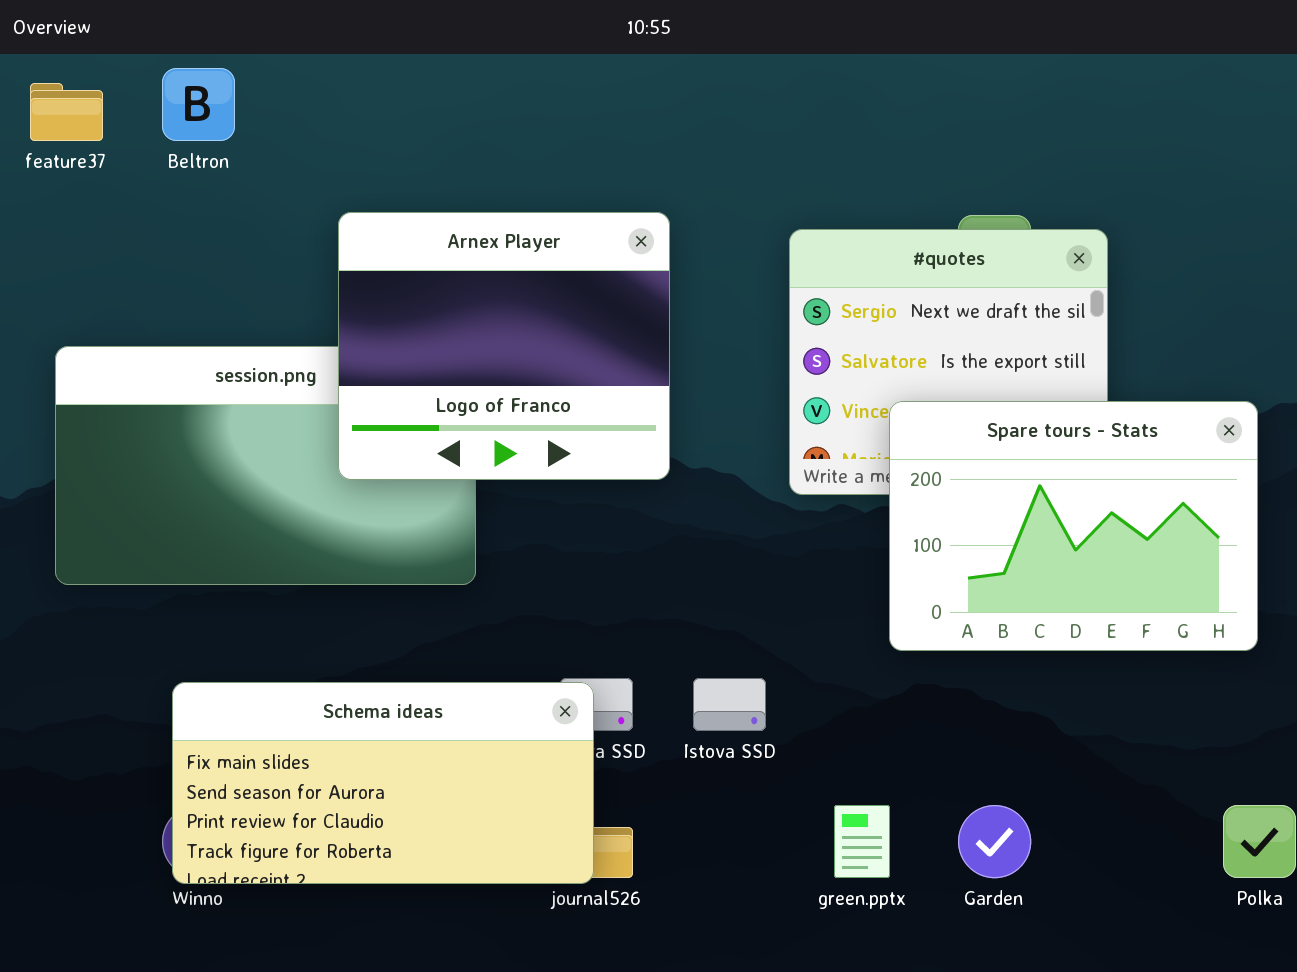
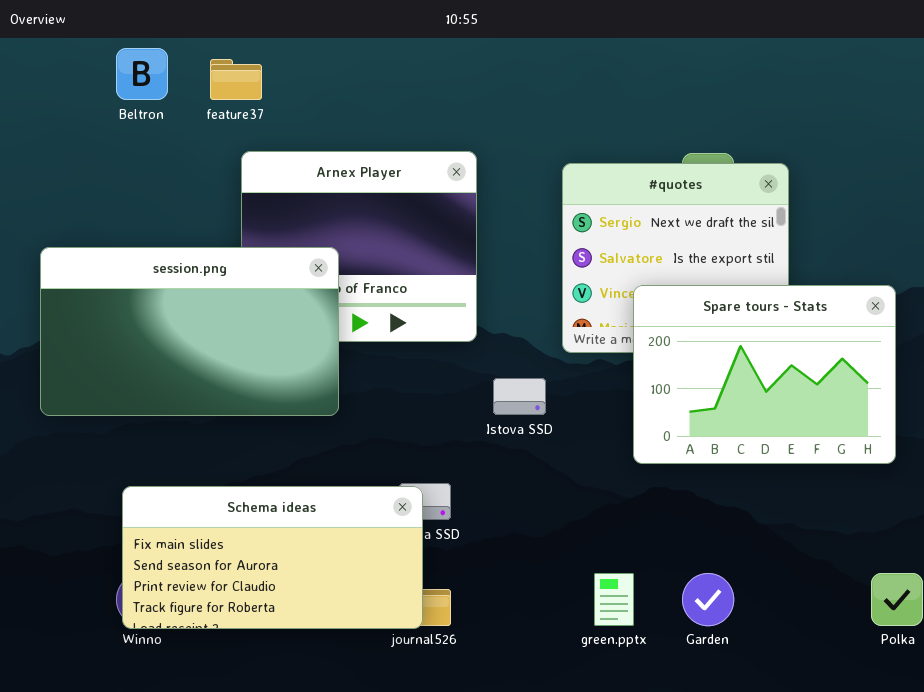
feature37: [30,83,103,141] -> [210,59,262,100], moved
session.png: [55,346,476,585] -> [40,247,339,416], raised
Istova SSD: [693,678,766,731] -> [493,378,546,415], moved

